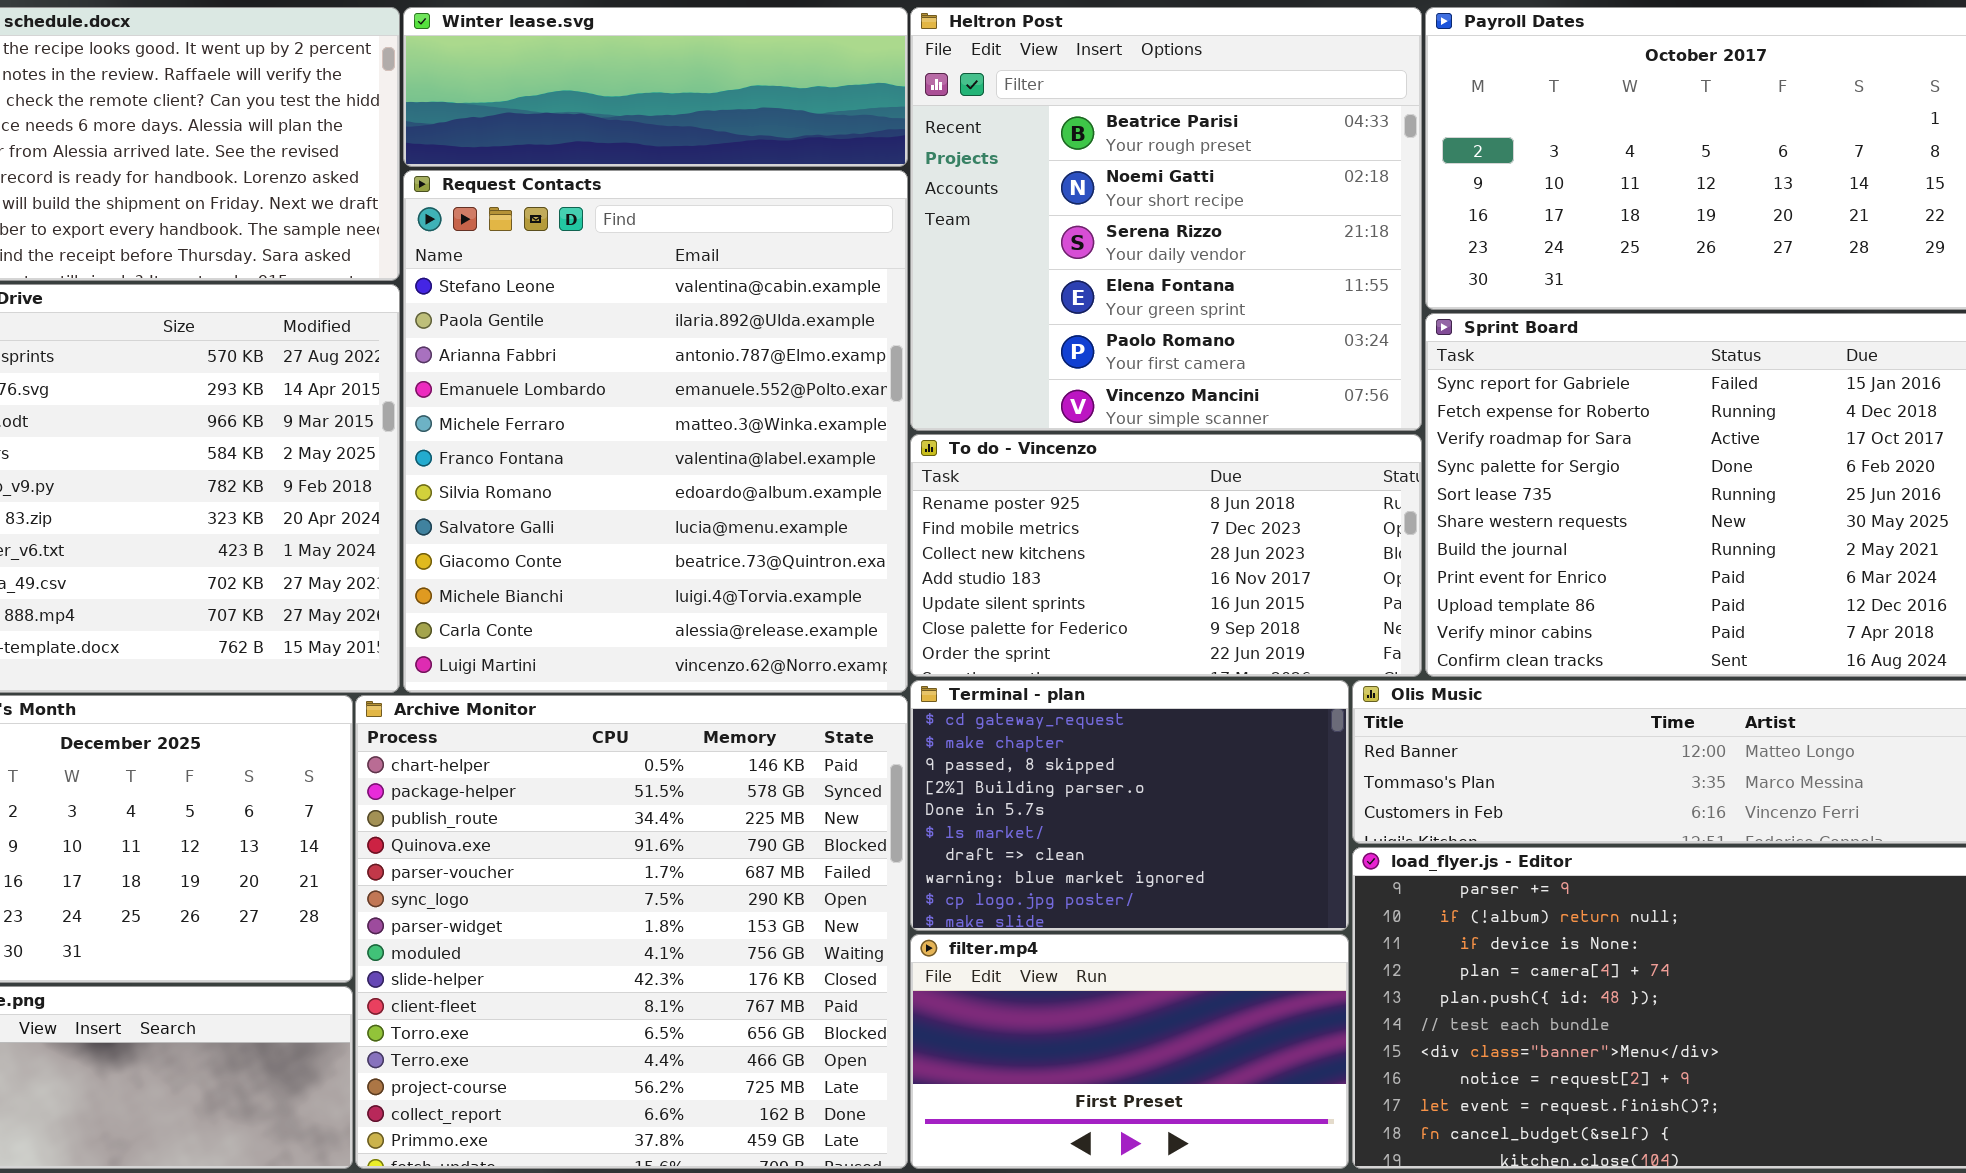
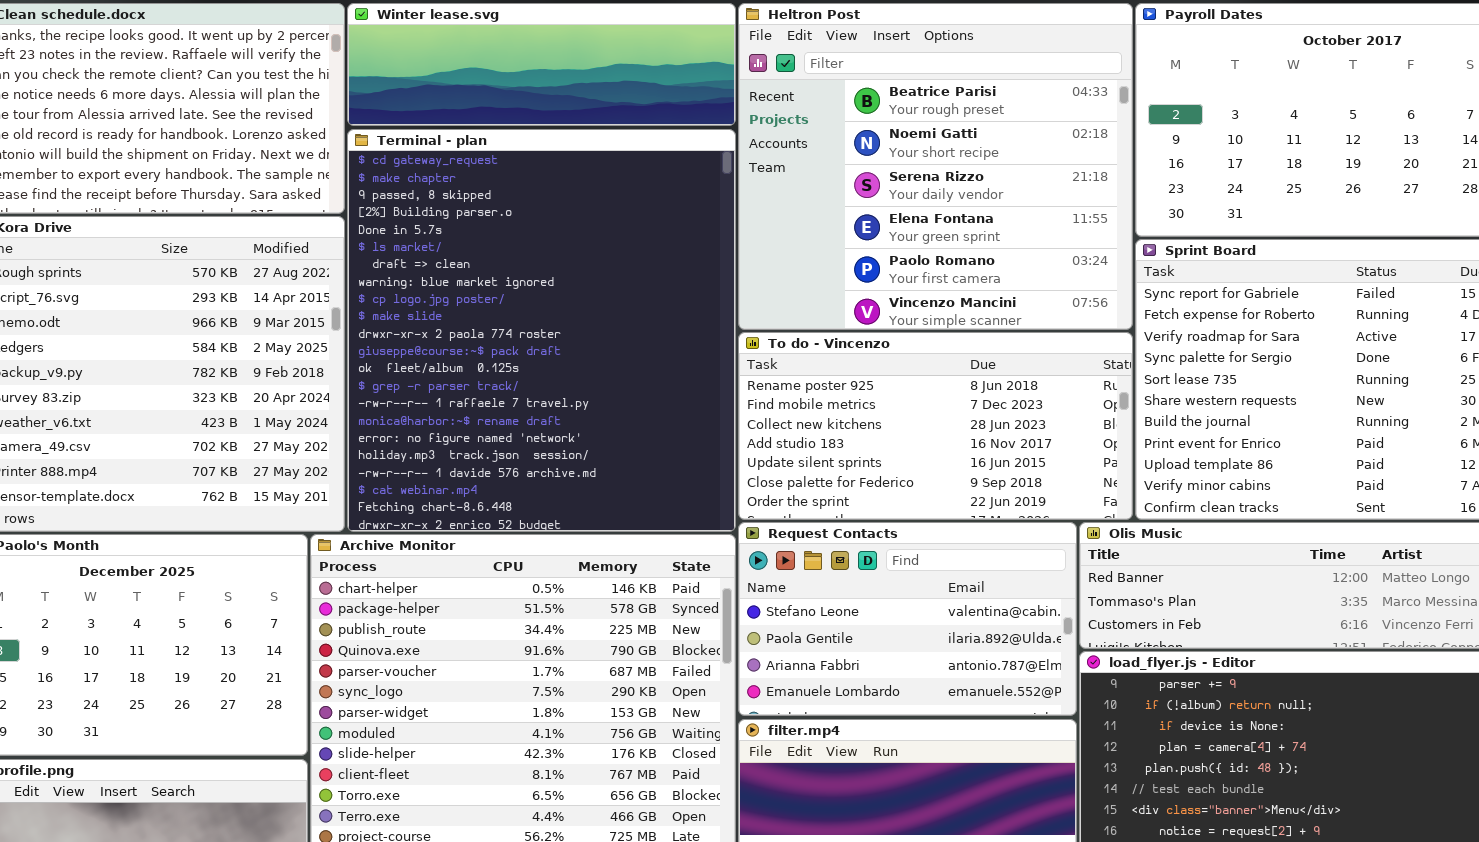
Request Contacts: [403,170,908,693] -> [738,522,1077,716], moved, resized
Terminal - plan: [910,680,1349,931] -> [347,129,736,532], moved, resized

